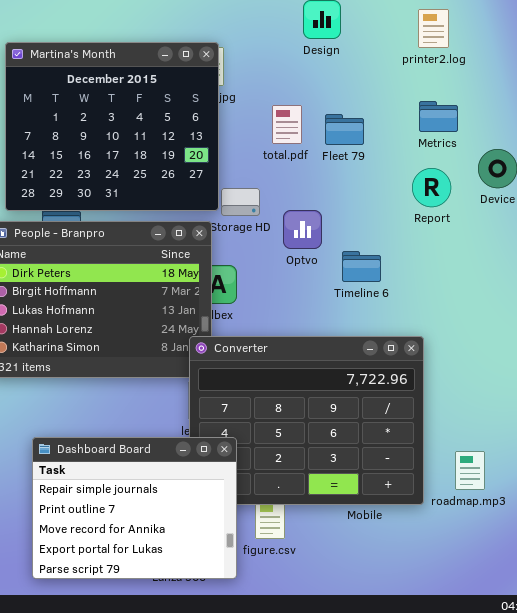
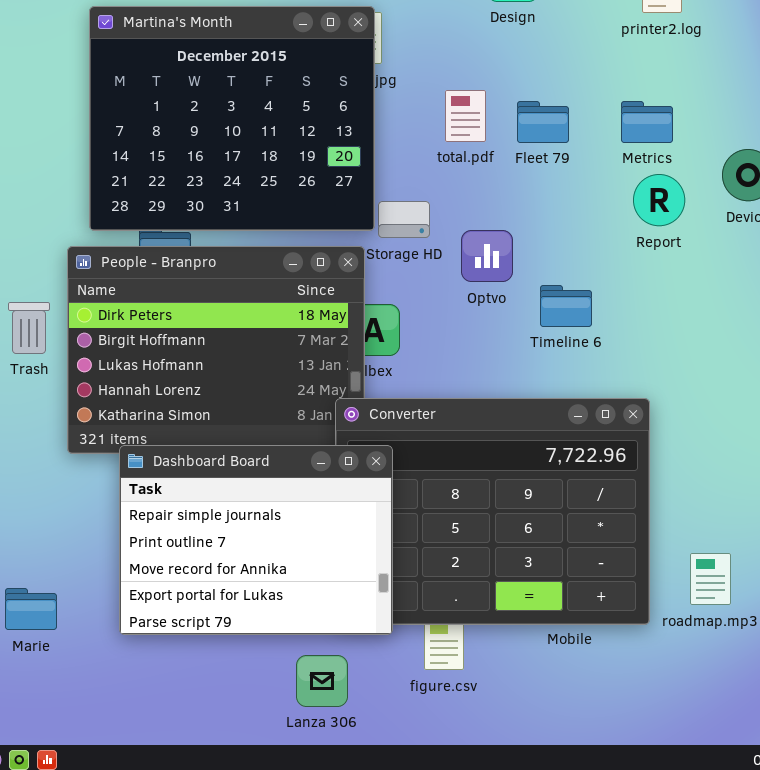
Metrics: [419,101,458,132] -> [621,101,673,143], moved
Dashboard Board: [32,437,237,579] -> [119,445,393,635], moved

